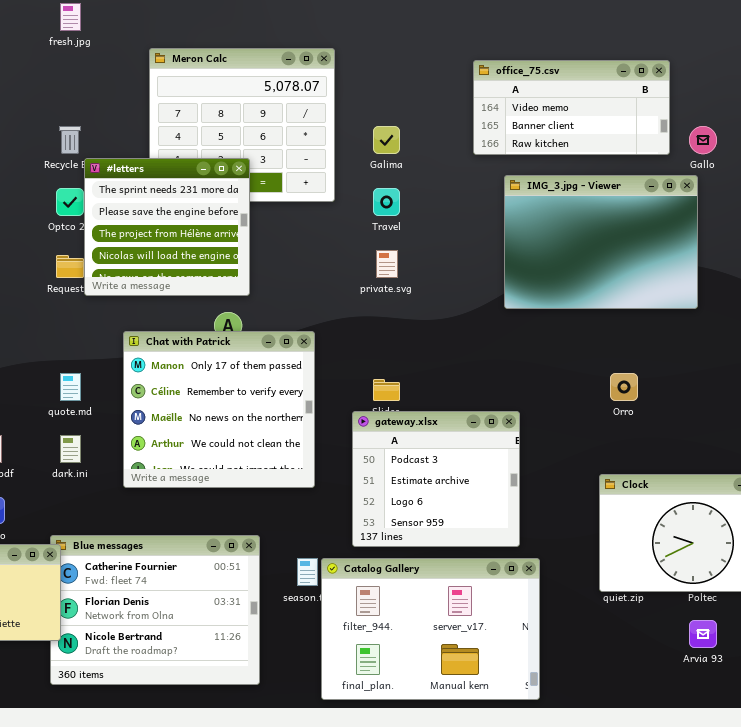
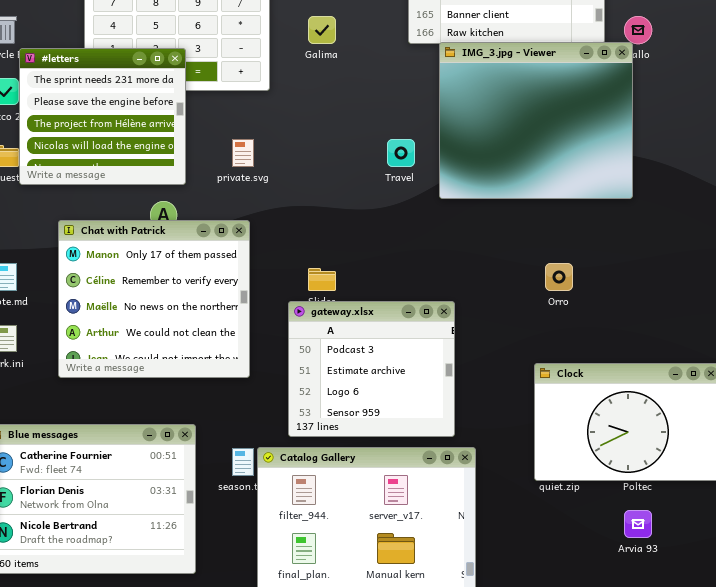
IMG_3.jpg - Viewer: [504,175,698,309] -> [439,42,633,199], resized
Travel: [373,188,400,216] -> [387,139,415,167], moved
private.svg: [376,250,398,278] -> [232,139,254,167], moved

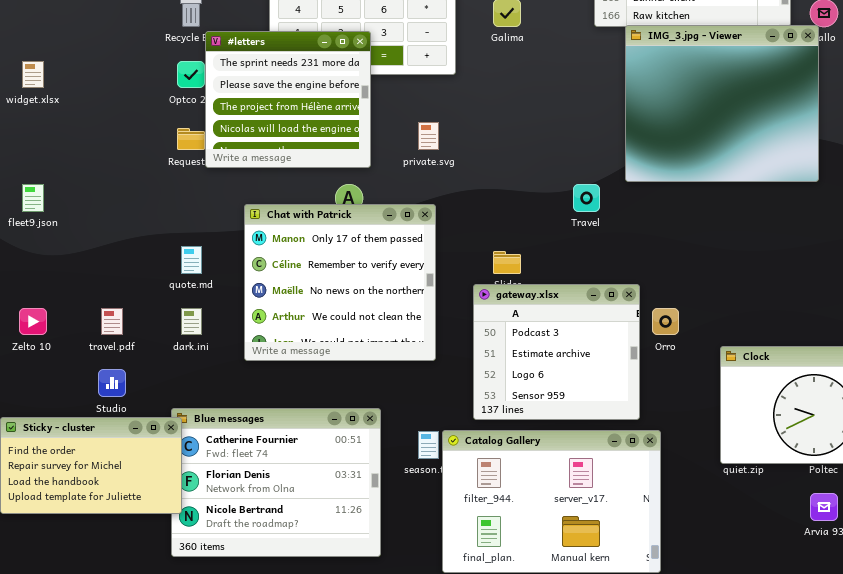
Travel: [387,139,415,167] -> [573,184,600,212], moved
Orro: [545,263,573,291] -> [652,308,679,335], moved

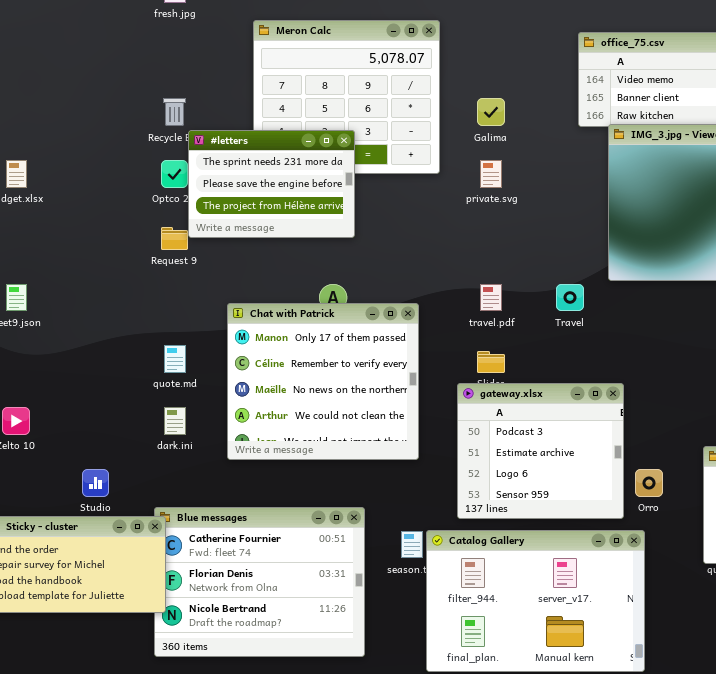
#letters: [205,31,371,168] -> [188,130,355,238], resized
private.svg: [418,122,439,150] -> [480,160,502,188], moved
travel.pdf: [101,308,123,335] -> [480,284,502,311], moved
Orro: [652,308,679,335] -> [635,469,663,497], moved

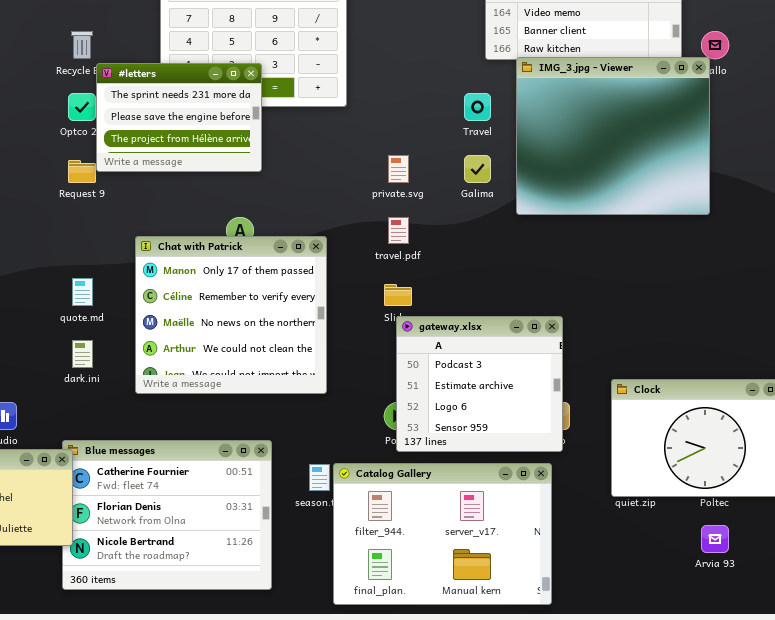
Galima: [477,98,505,126] -> [464,155,491,183], moved
private.svg: [480,160,502,188] -> [388,155,409,183], moved
Travel: [556,284,584,311] -> [464,93,491,121], moved
gateway.xlsx: [457,383,624,519] -> [396,316,563,452], moved

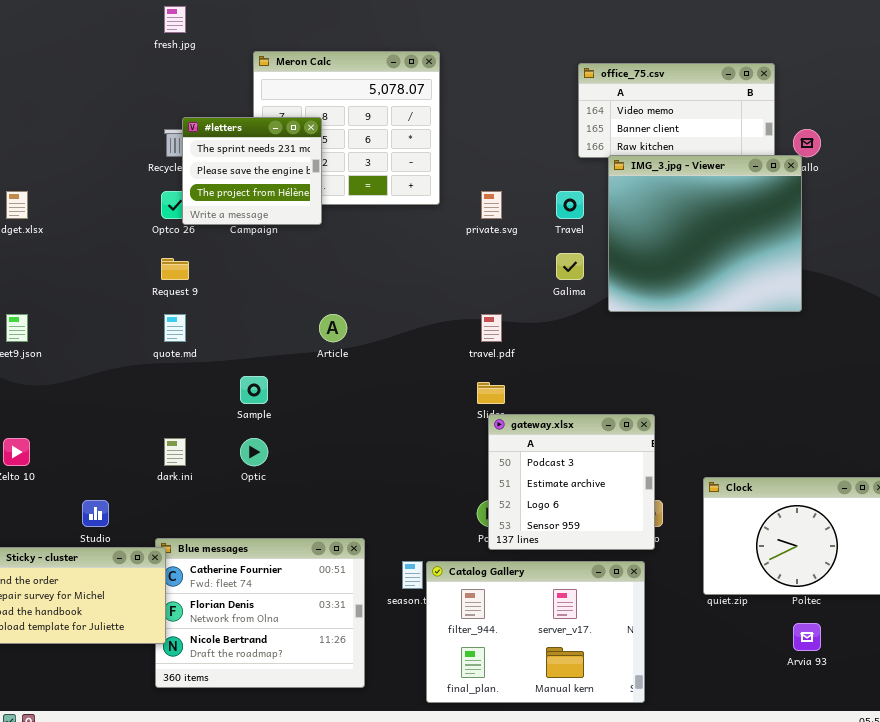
#letters: [96,63,262,172] -> [182,117,322,225], moved, resized
private.svg: [388,155,409,183] -> [481,191,502,219], moved
Chat with Patrick: [135,236,327,394] -> none, closed
quote.md: [72,278,93,306] -> [164,314,186,342], moved

